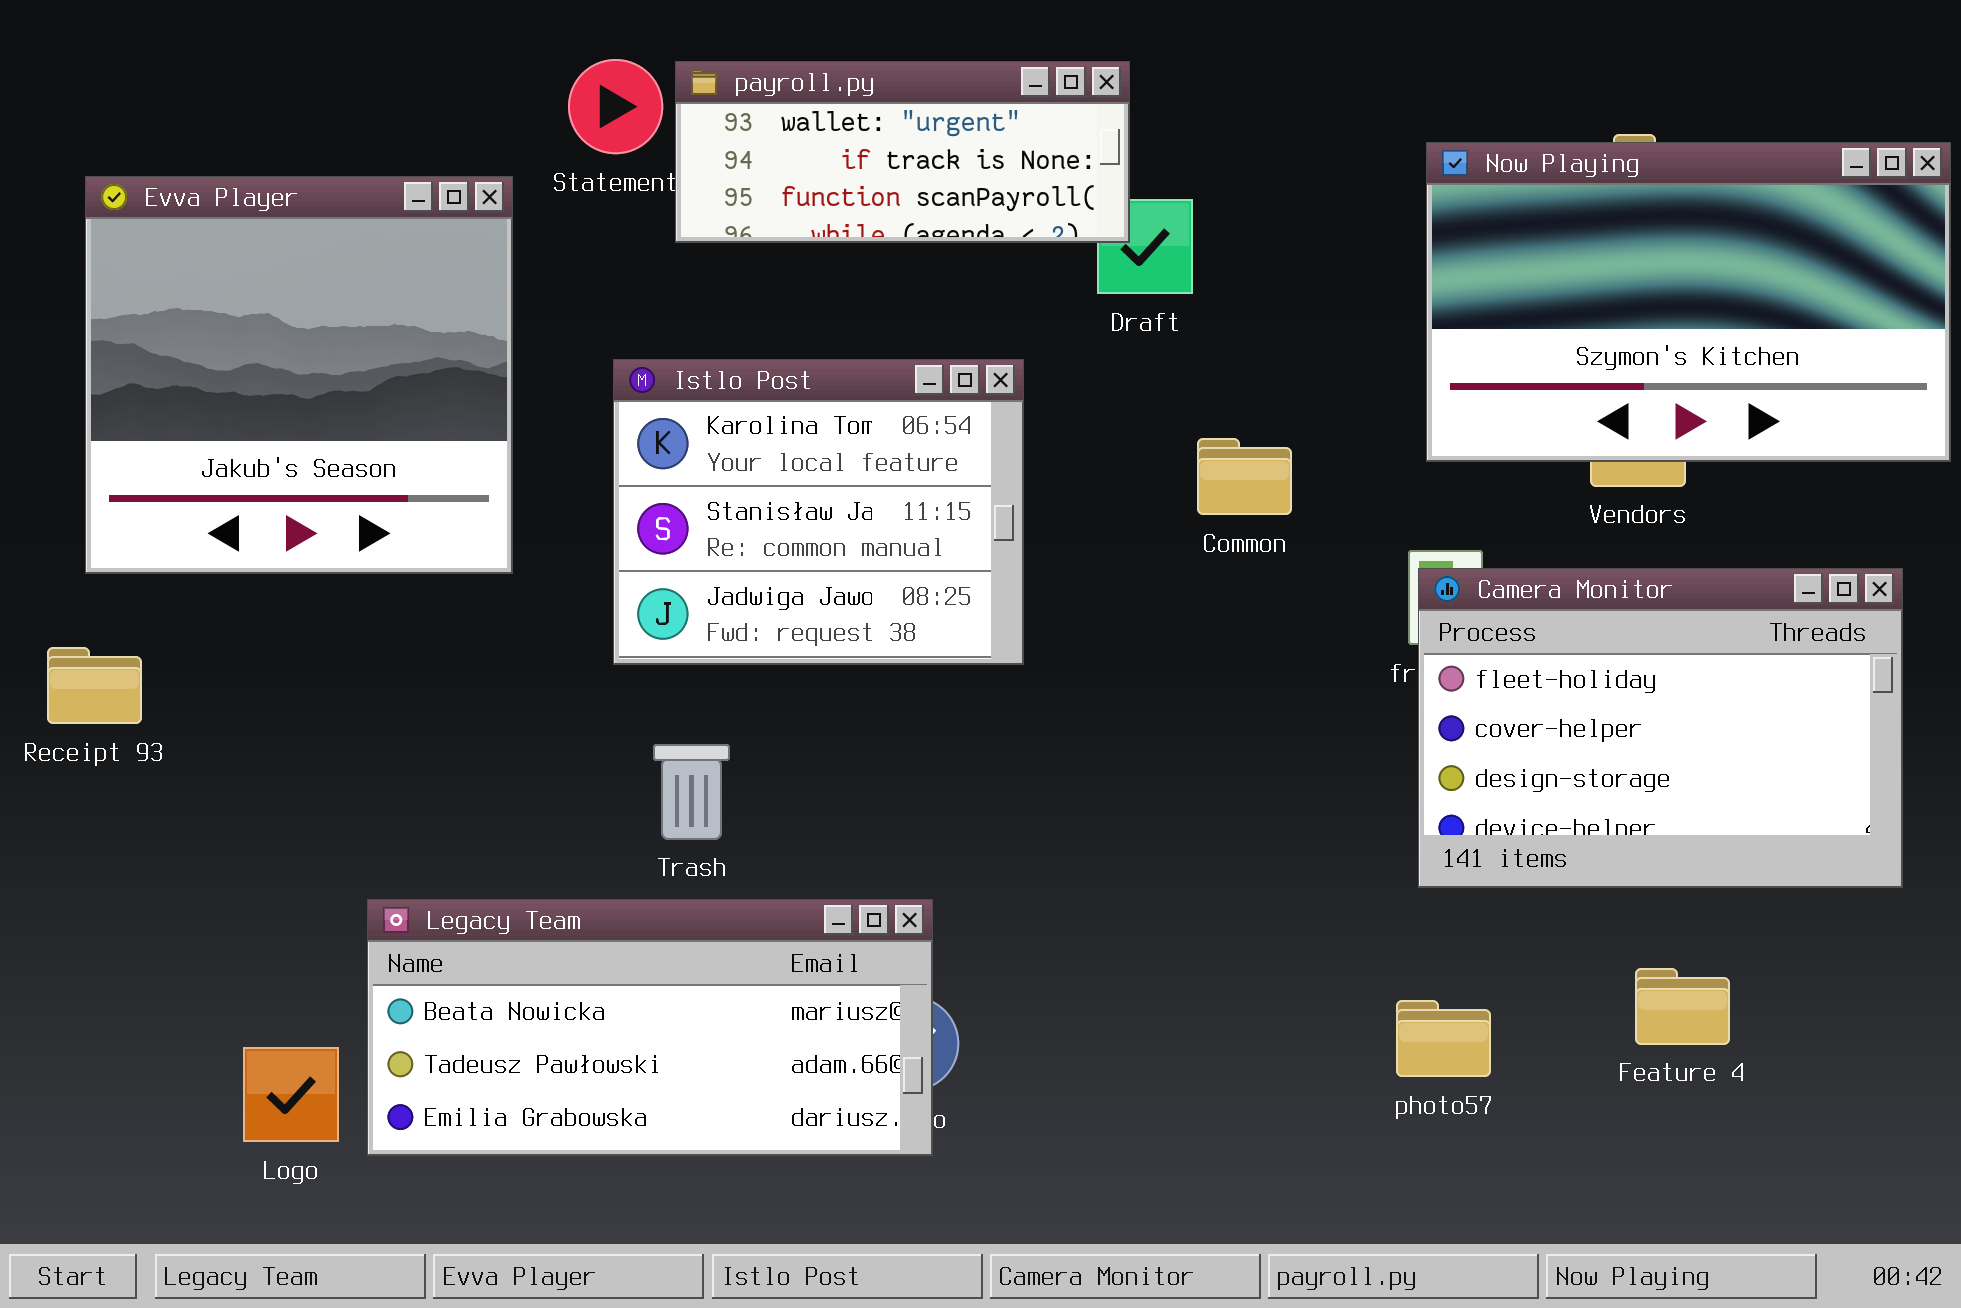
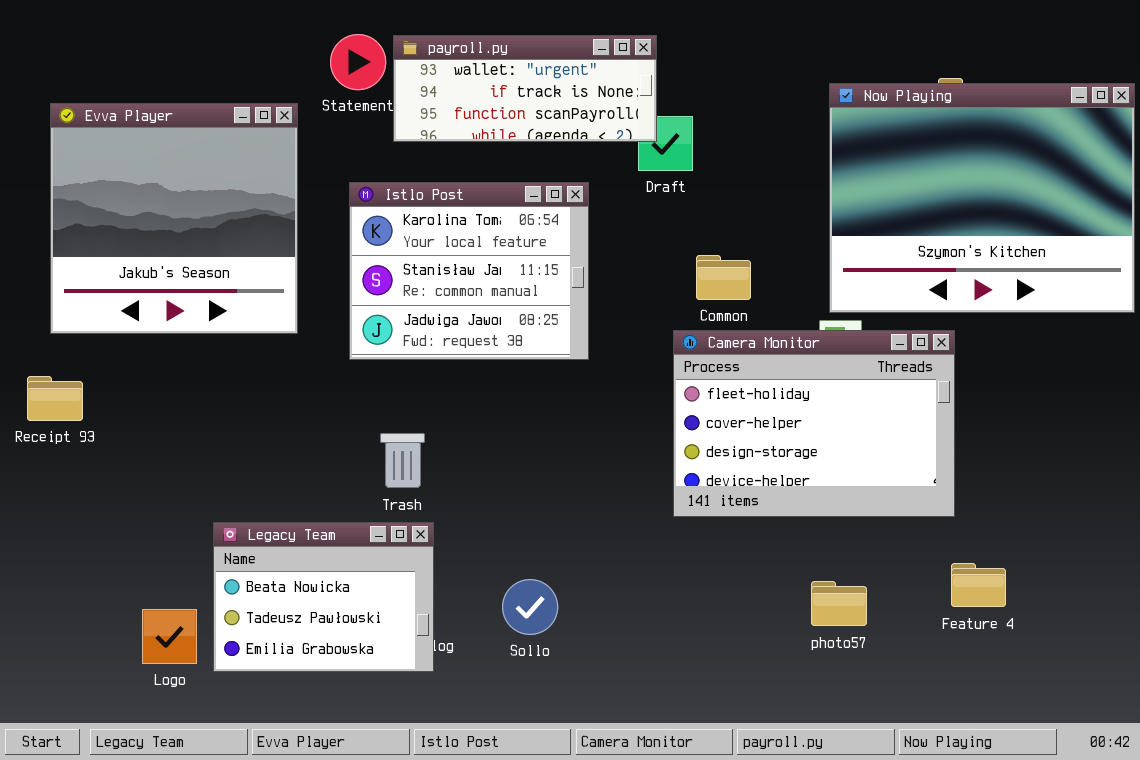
Now Playing: [1426,142,1951,462] -> [829,83,1135,313], resized
Istlo Post: [613,359,1024,665] -> [349,182,589,360], moved
Camera Monitor: [1418,568,1903,888] -> [673,330,955,517], moved
Legacy Team: [367,899,933,1156] -> [213,522,434,672], resized

